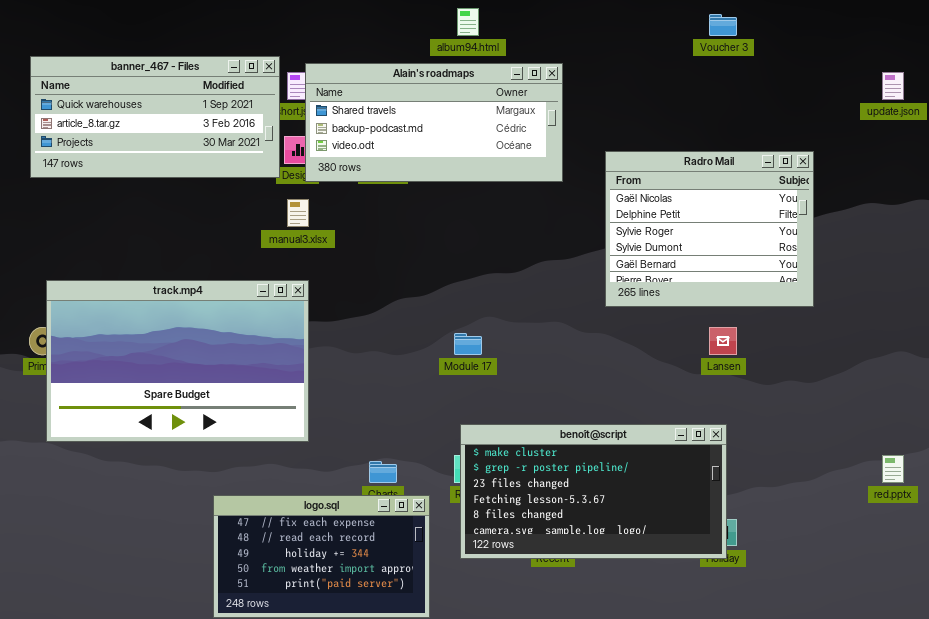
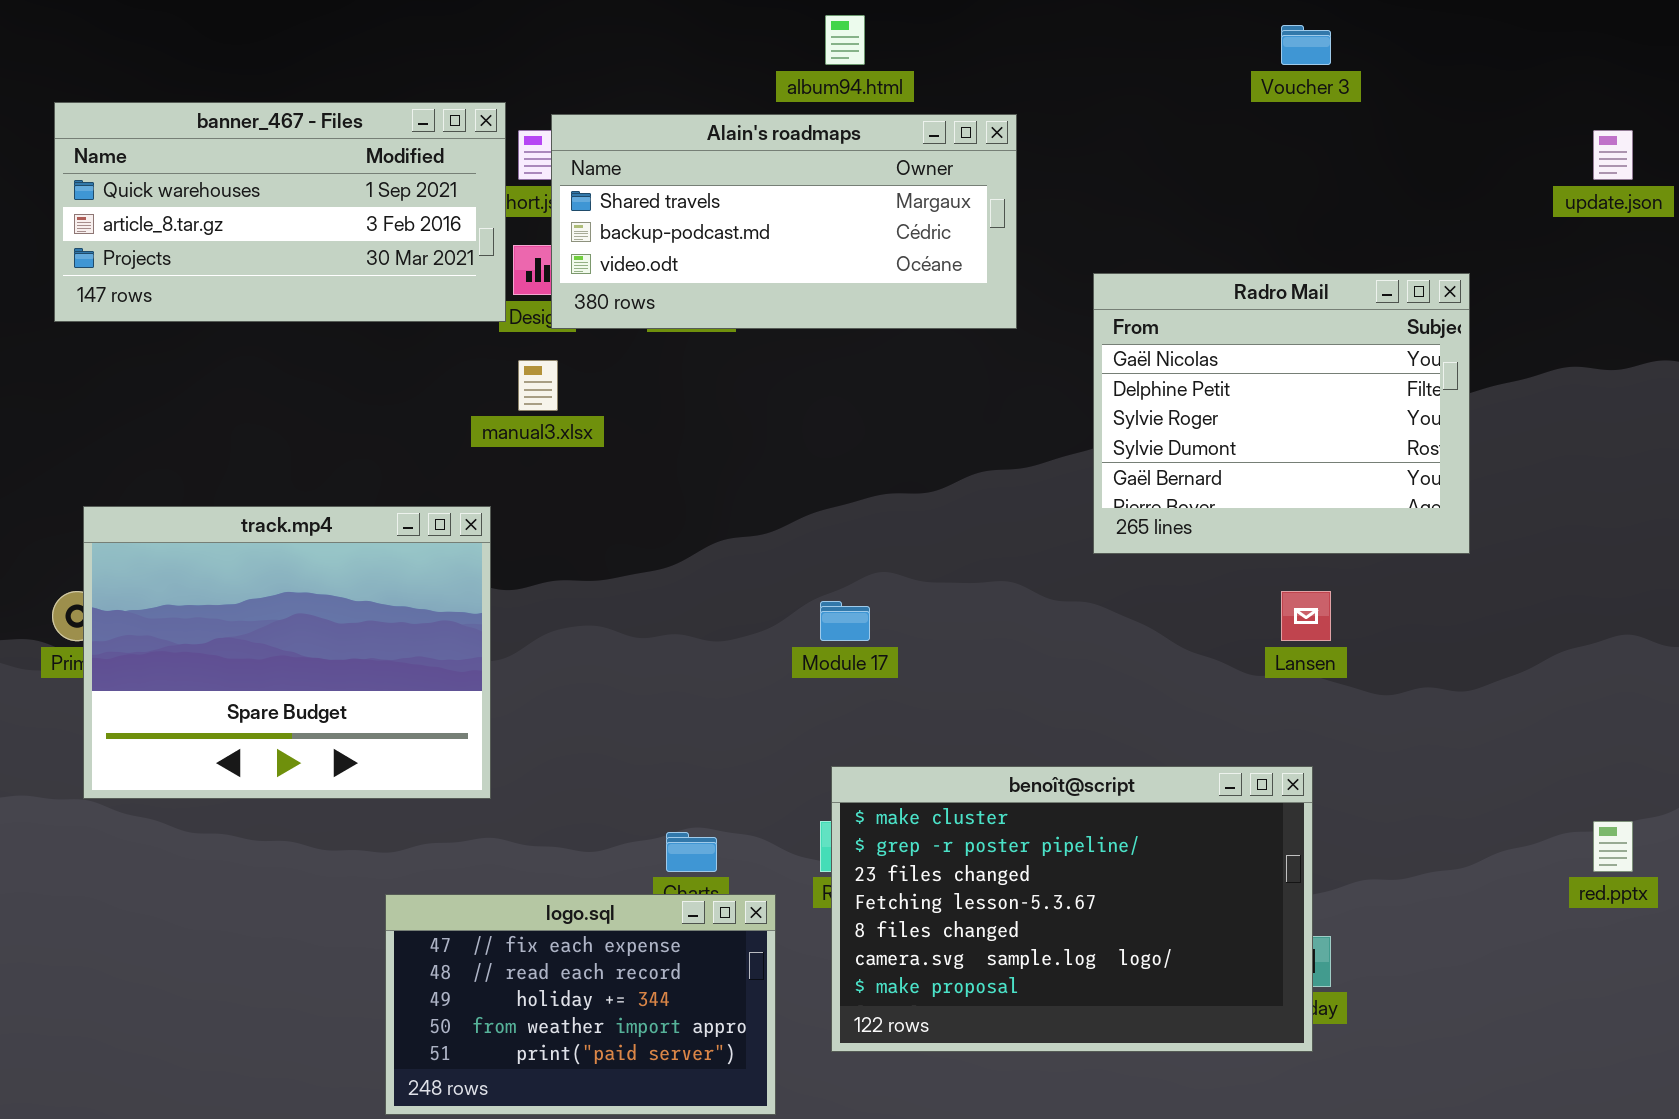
track.mp4: [46,280,309,442] -> [83,506,491,799], resized
benoît@script: [460,424,727,559] -> [831,766,1313,1052], resized

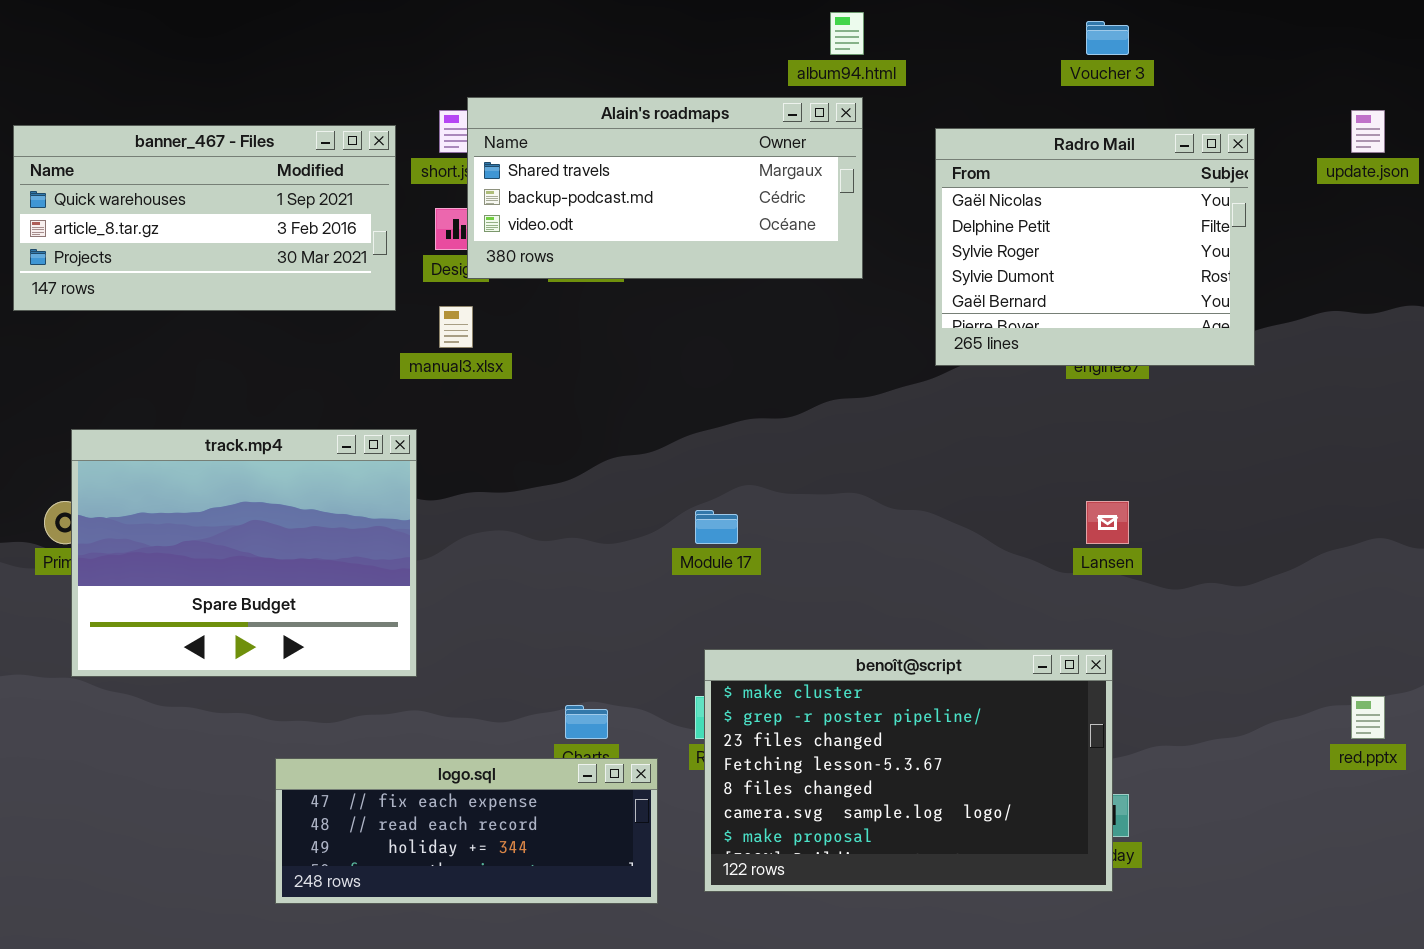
album94.html: [825,15,865,65] -> [830,12,864,55], moved
banner_467 - Files: [54,102,506,322] -> [13,125,396,311], moved
Radro Mail: [1093,273,1470,554] -> [935,128,1255,366], moved
logo.sql: [385,894,776,1115] -> [275,758,658,904], resized

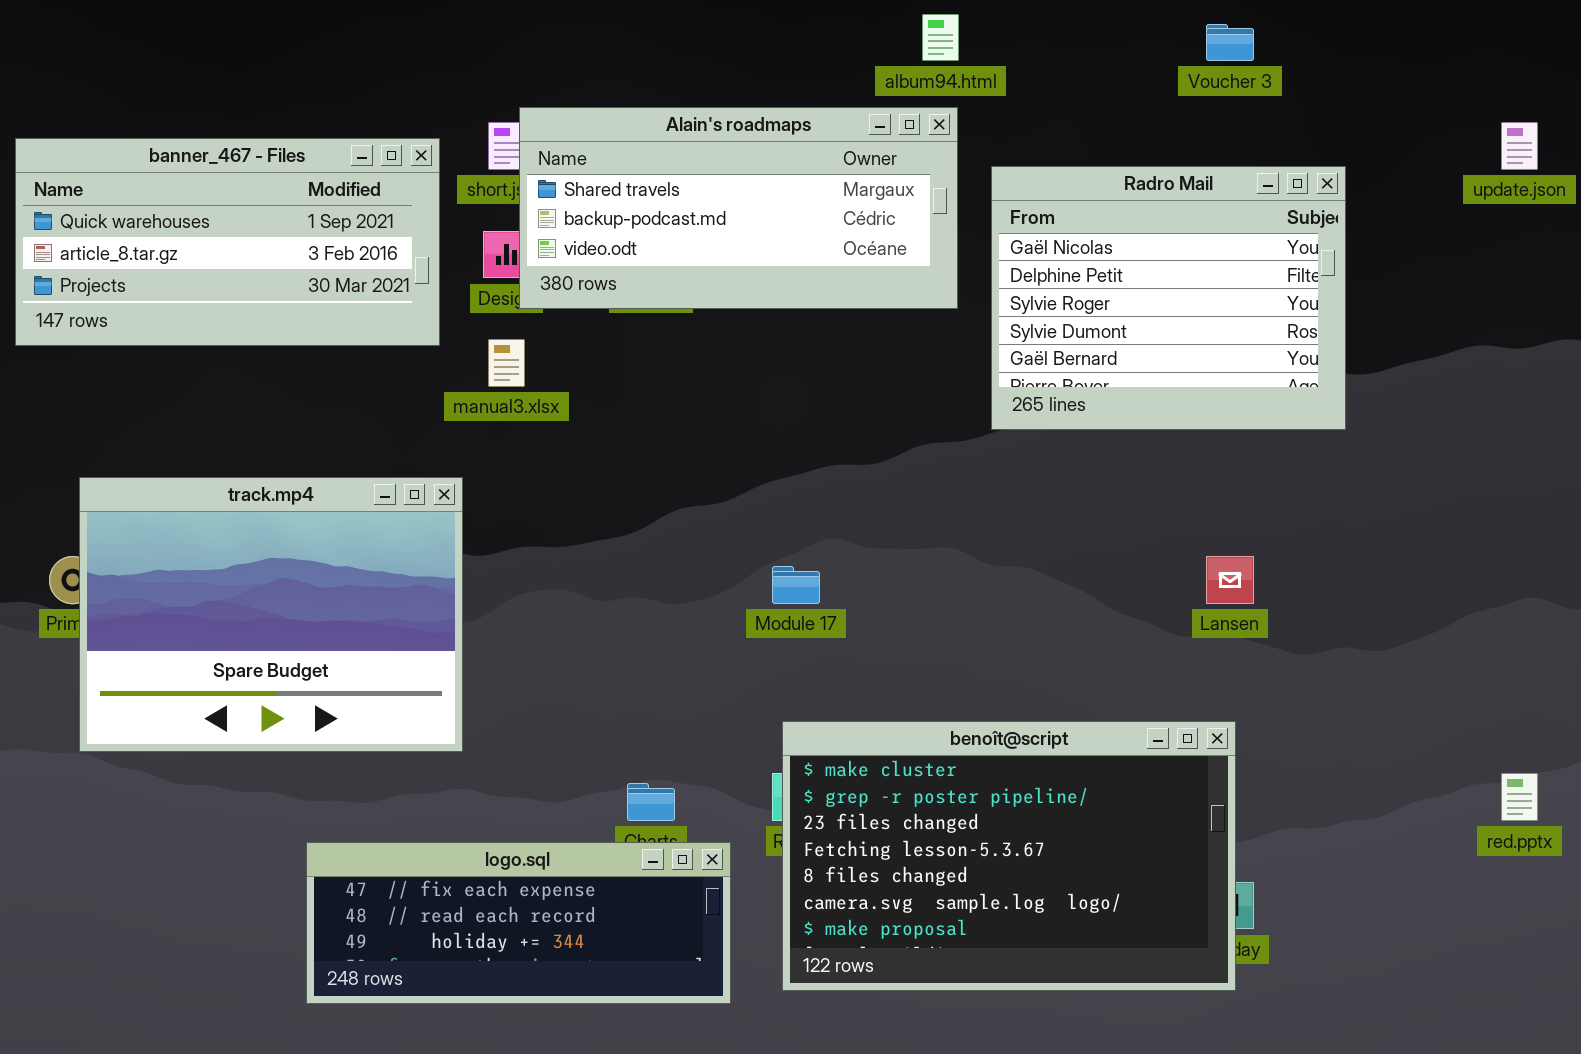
Radro Mail: [935,128,1255,366] -> [991,166,1346,430], moved

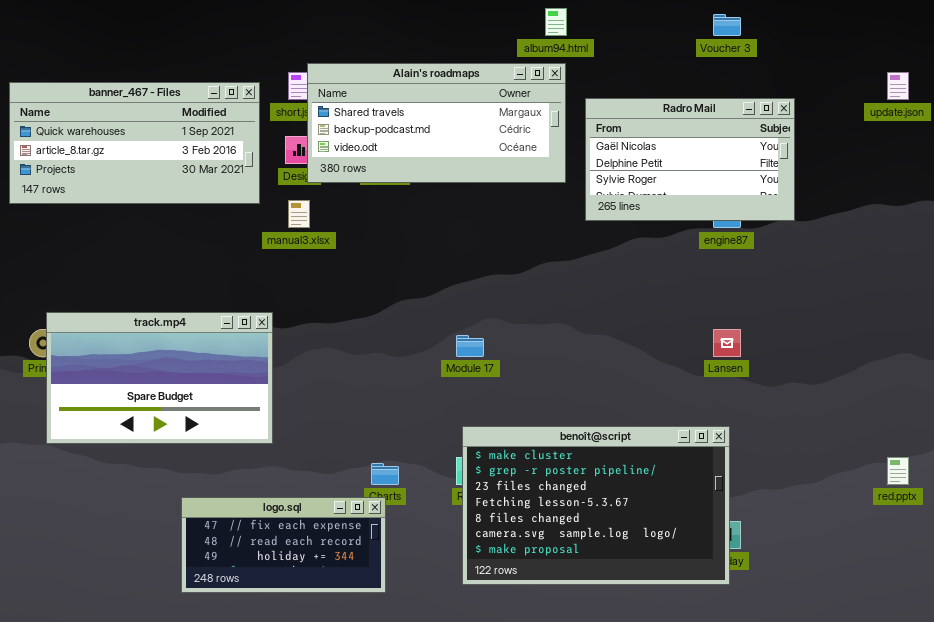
Radro Mail: [991,166,1346,430] -> [585,98,795,221], resized
track.mp4: [79,477,463,752] -> [46,312,273,444], resized
logo.sql: [306,842,731,1004] -> [181,497,386,593], resized

